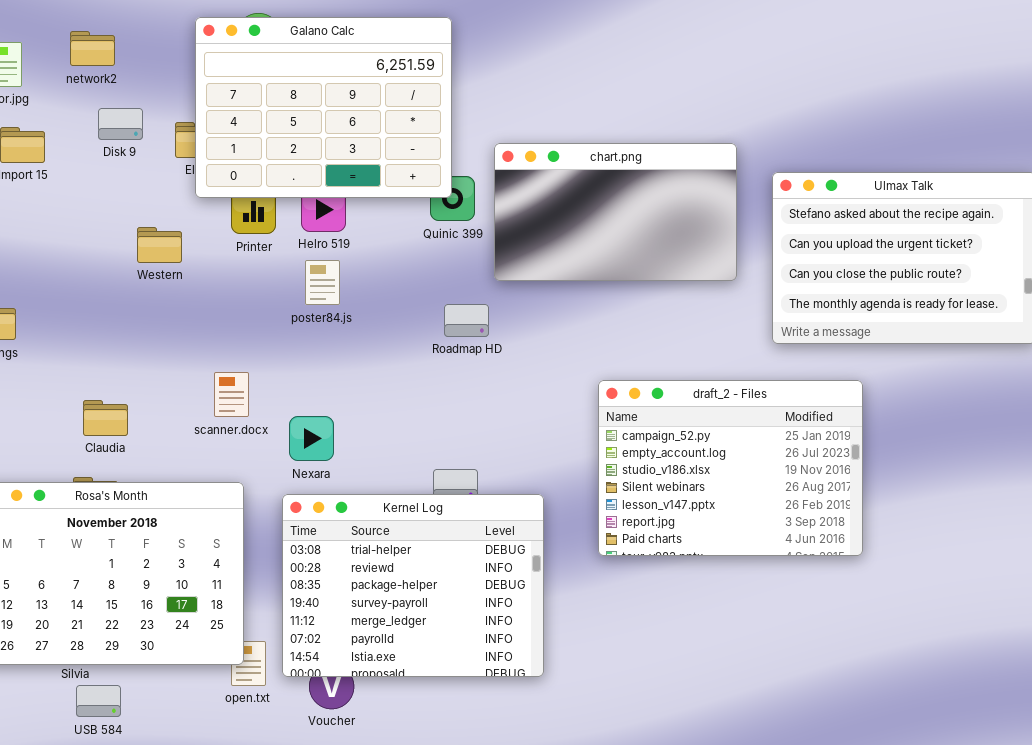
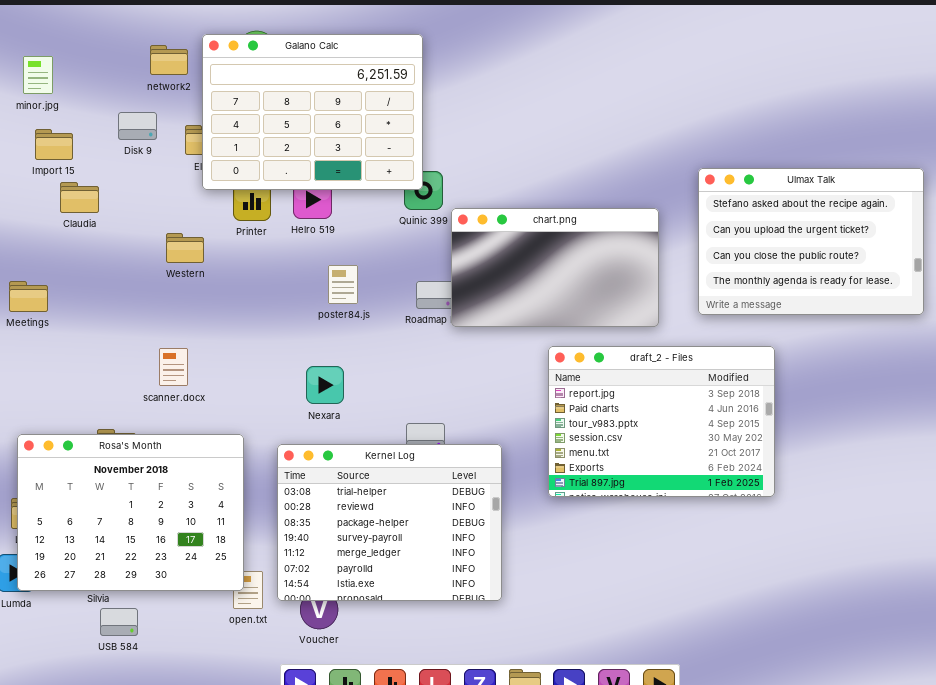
network2: [70,31,115,66] -> [150,45,188,75], moved
chart.png: [494,143,737,281] -> [451,208,659,327], moved
Western: [137,227,182,263] -> [166,233,204,263], moved
poster84.js: [305,260,340,305] -> [328,265,358,304], moved
scanner.docx: [214,372,249,417] -> [159,348,188,386], moved
draft_2 - Files: [598,380,863,556] -> [548,346,775,497], scrolled down 5 rows
Claudia: [83,400,128,436] -> [60,182,99,213], moved
Nexara: [289,416,334,461] -> [306,366,344,404], moved

